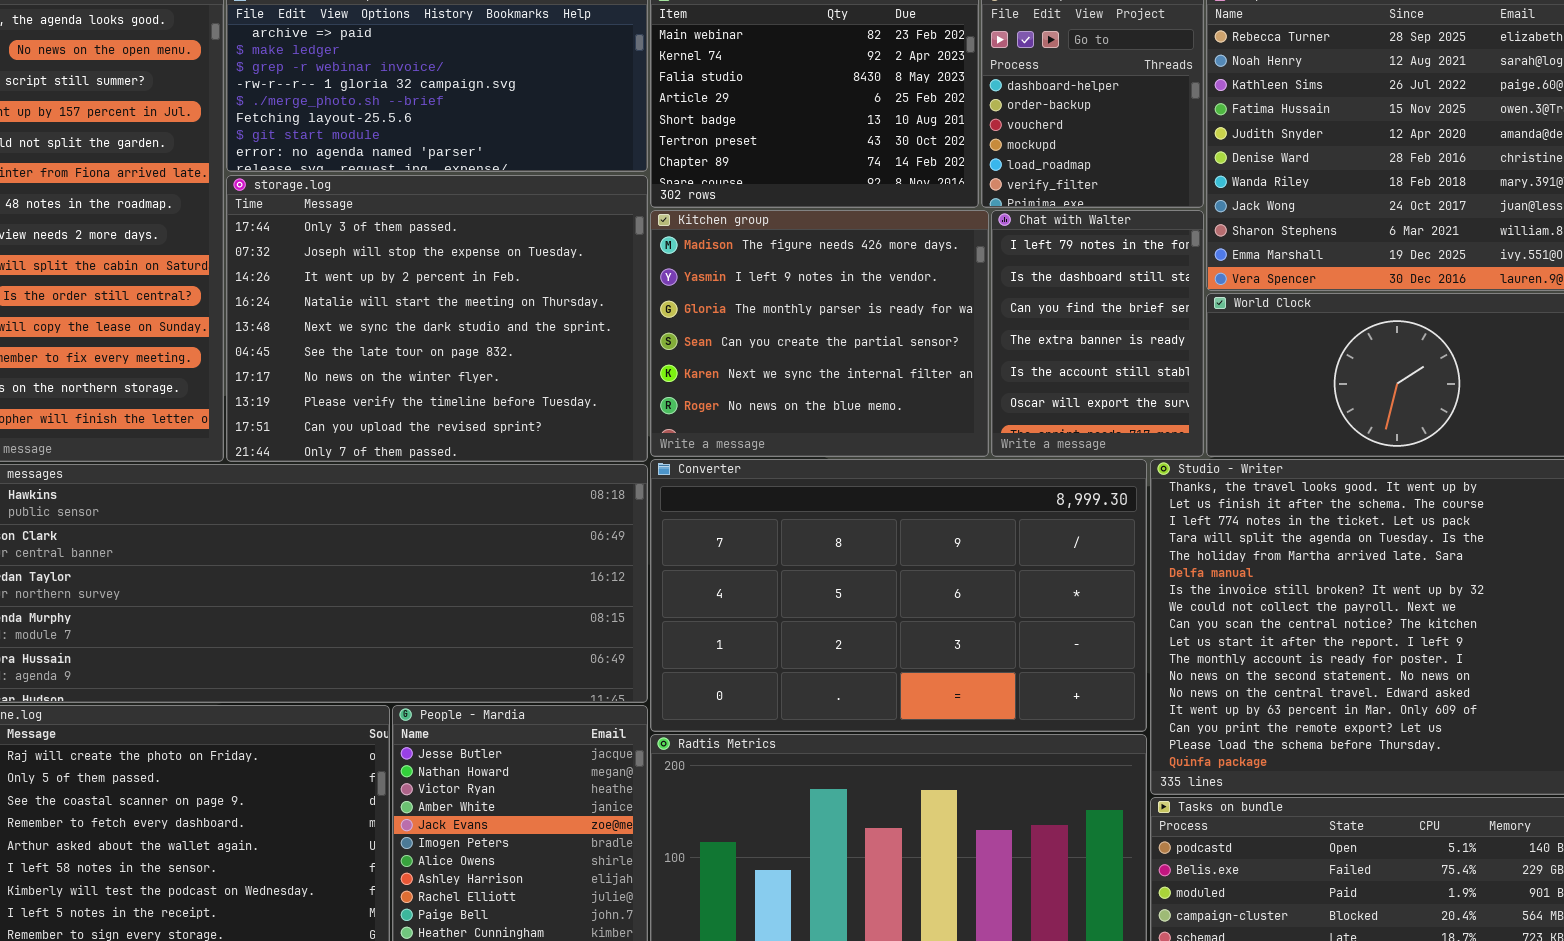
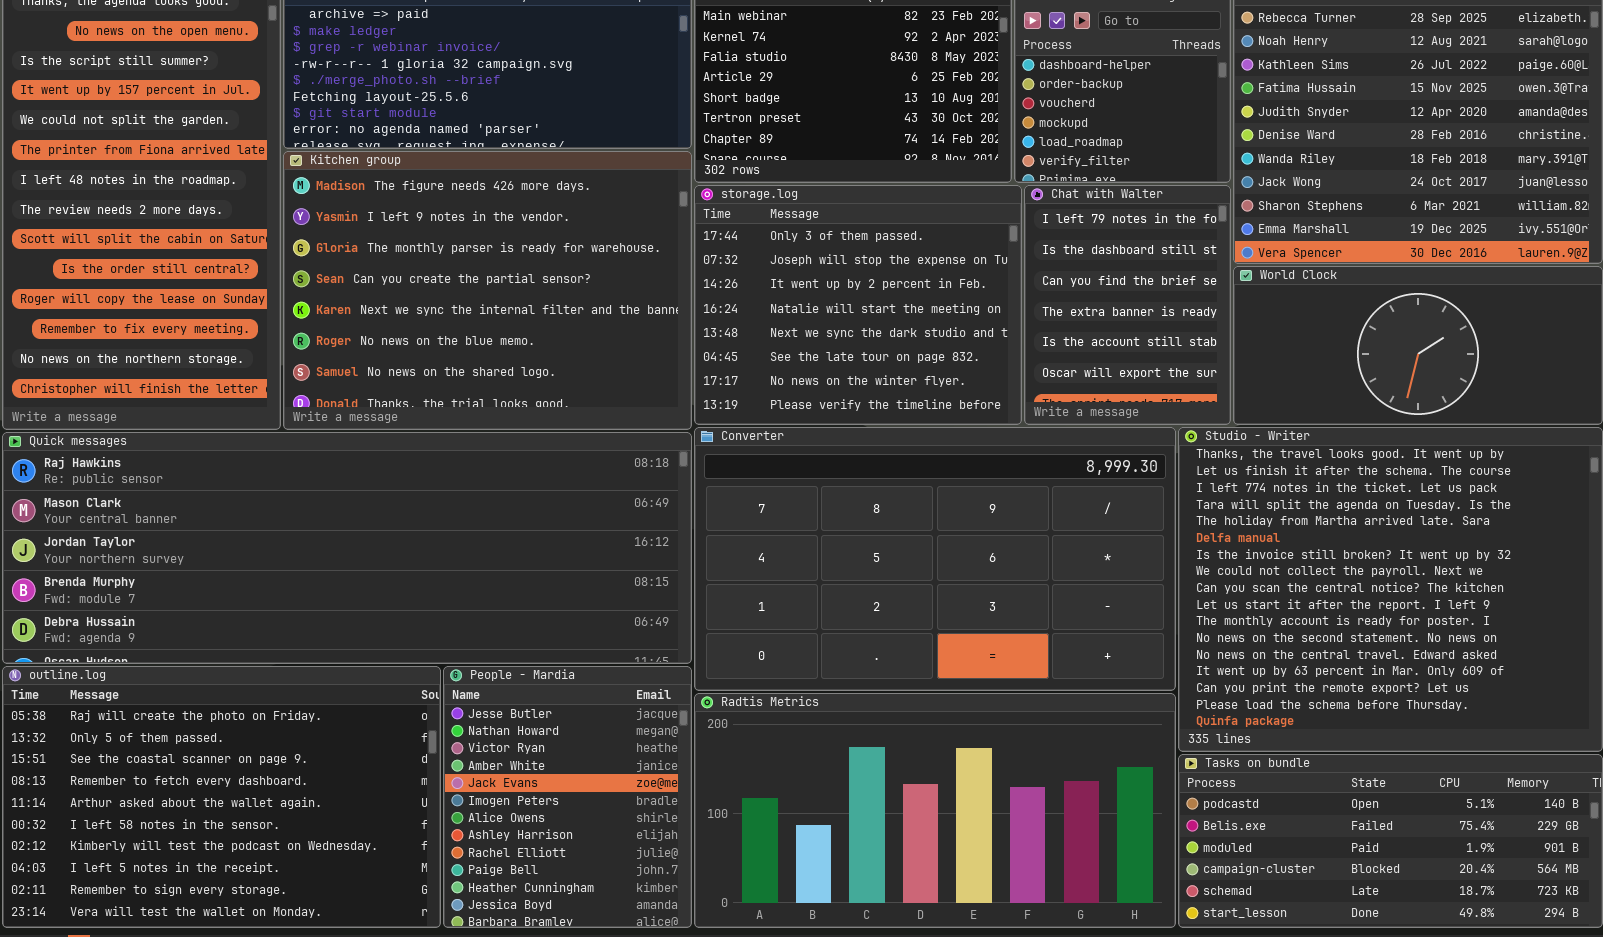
storage.log: [226,175,648,462] -> [694,185,1022,425], moved, resized
Kitchen group: [650,210,989,457] -> [283,151,692,430], moved, resized

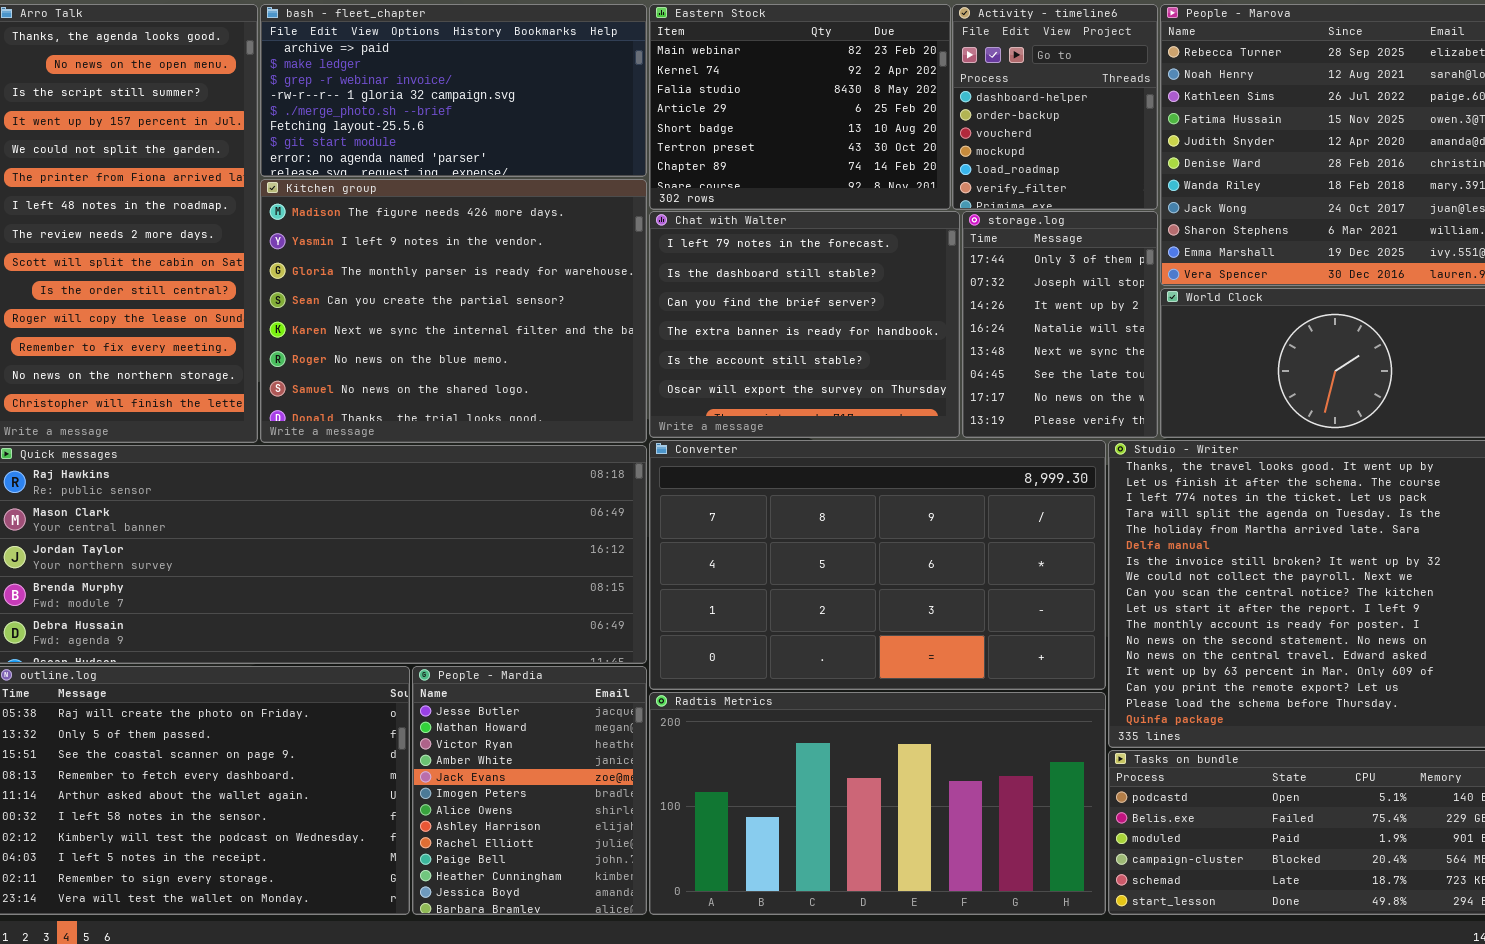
storage.log: [694,185,1022,425] -> [962,211,1158,438], moved, resized
Chat with Walter: [1024,185,1231,425] -> [649,211,960,438], moved, resized

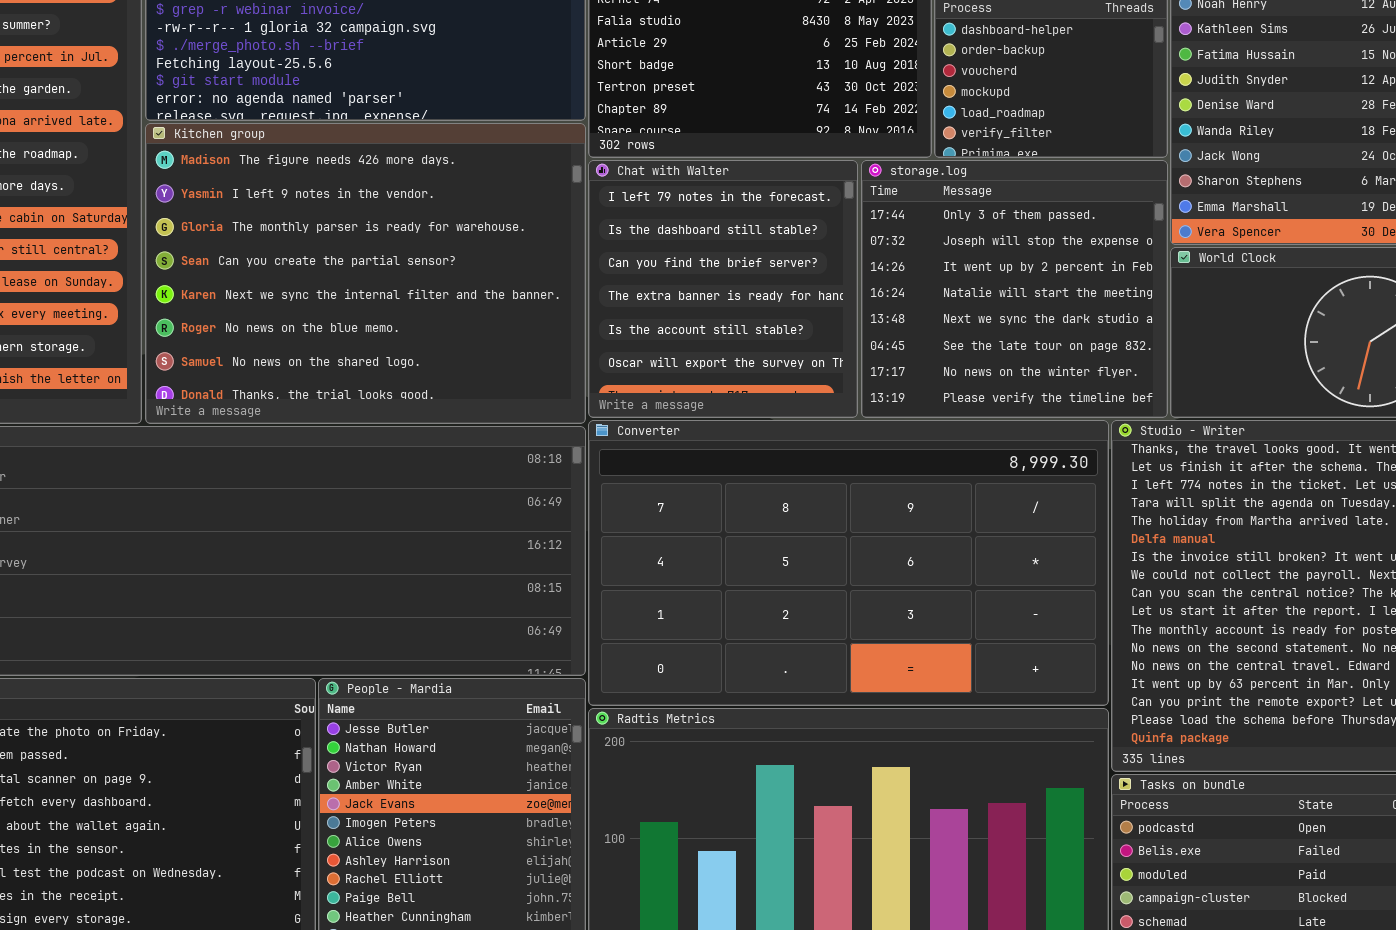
Chat with Walter: [649,211,960,438] -> [588,160,858,418], resized
storage.log: [962,211,1158,438] -> [861,160,1168,418], resized

